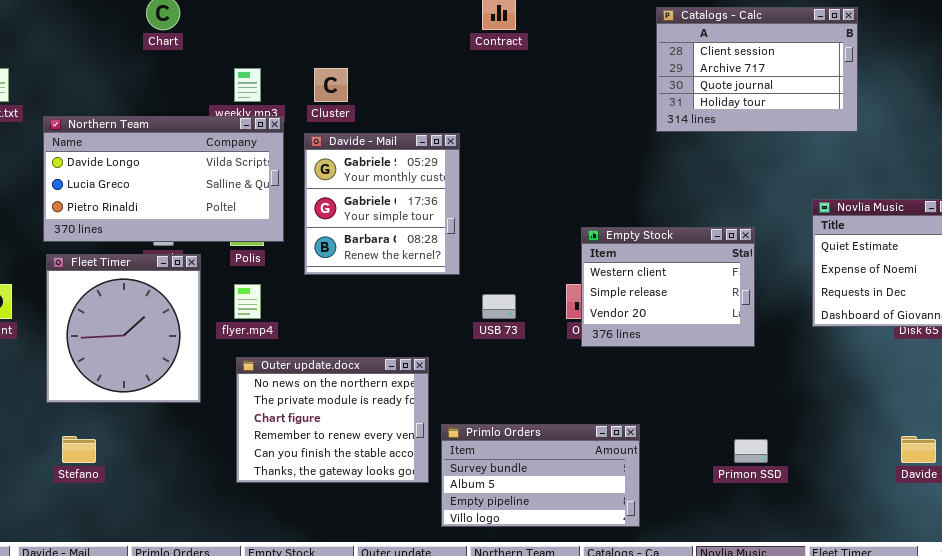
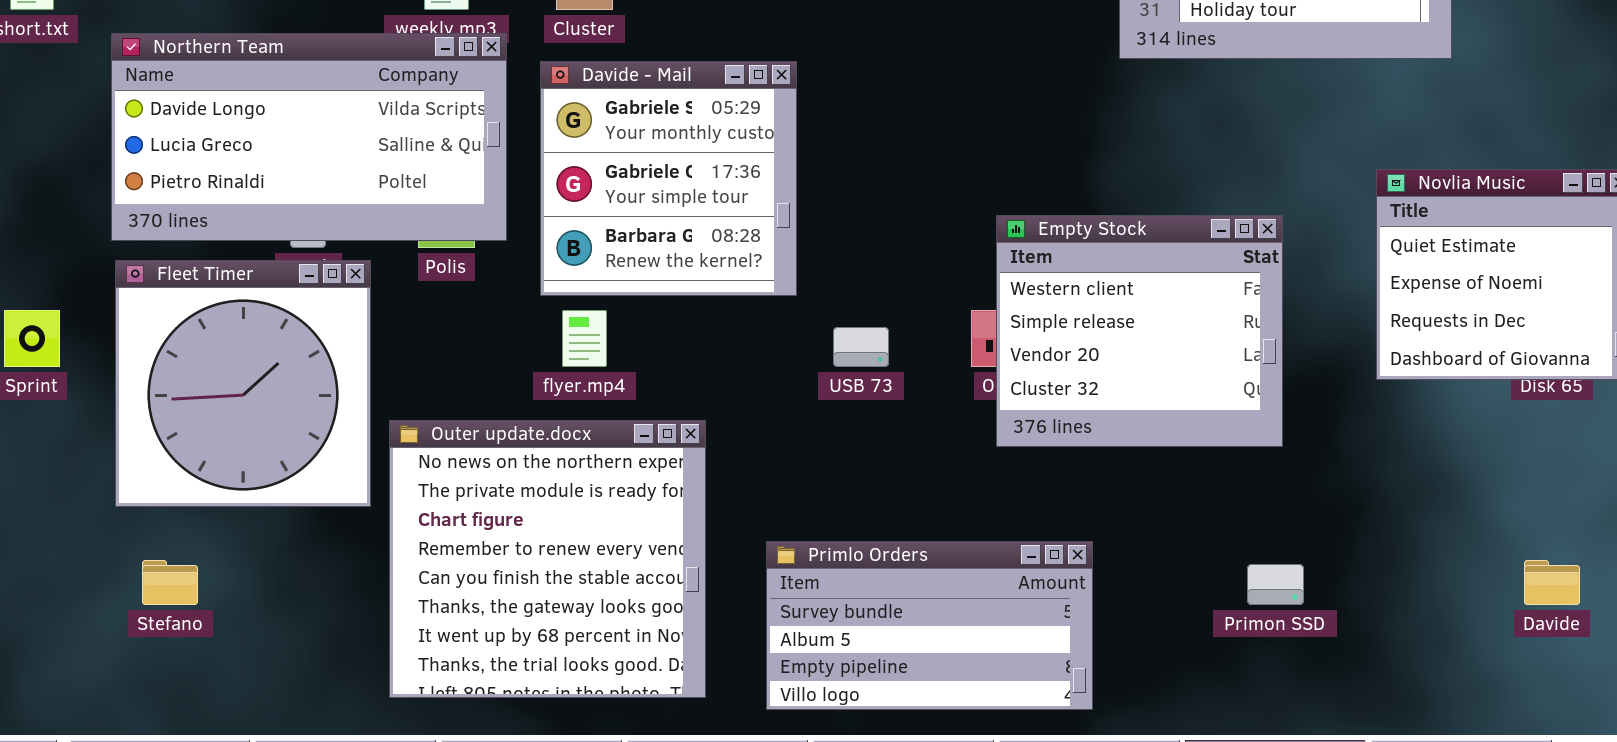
Empty Stock: [581,227,755,347] -> [996,215,1283,447], resized
flyer.mp4: [234,284,261,319] -> [562,310,607,367], moved
Outer update.docx: [236,357,429,483] -> [389,420,706,698], moved, resized

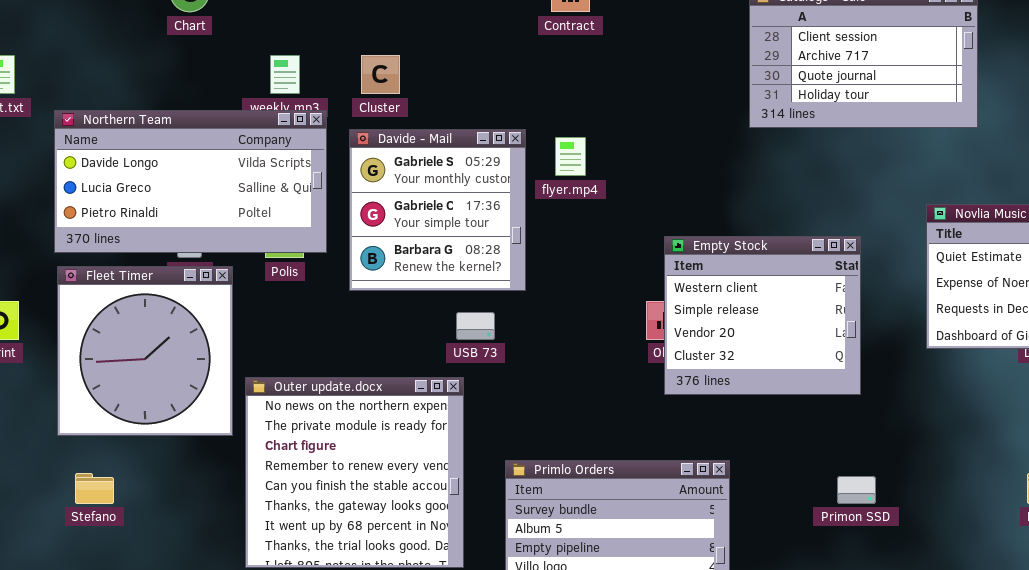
flyer.mp4: [562,310,607,367] -> [555,137,586,176], moved
USB 73: [833,327,889,367] -> [456,312,495,340], moved

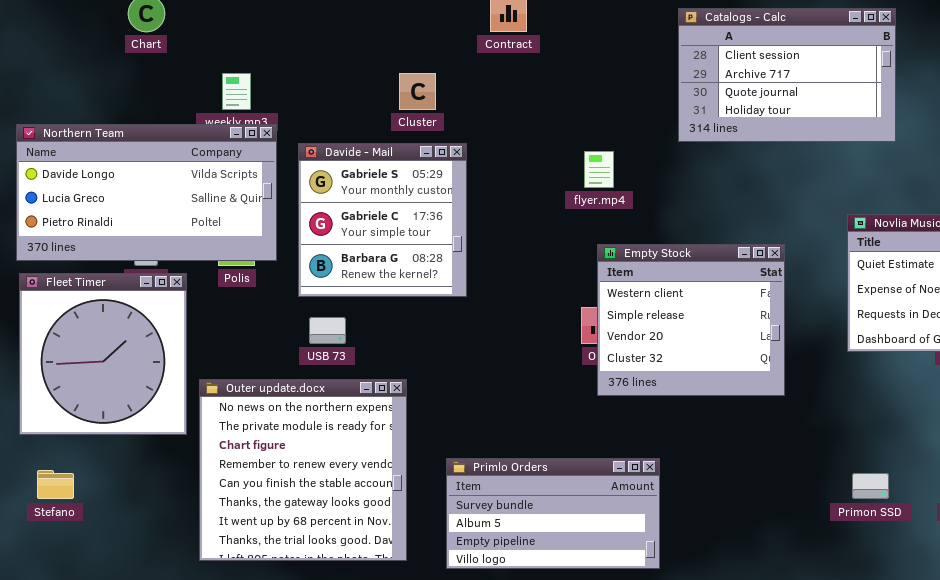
Cluster: [361,55,400,94] -> [399,73,436,110], moved
flyer.mp4: [555,137,586,176] -> [584,151,614,188], moved
USB 73: [456,312,495,340] -> [309,317,346,344], moved
Primon SSD: [837,476,876,504] -> [852,473,889,499], moved

